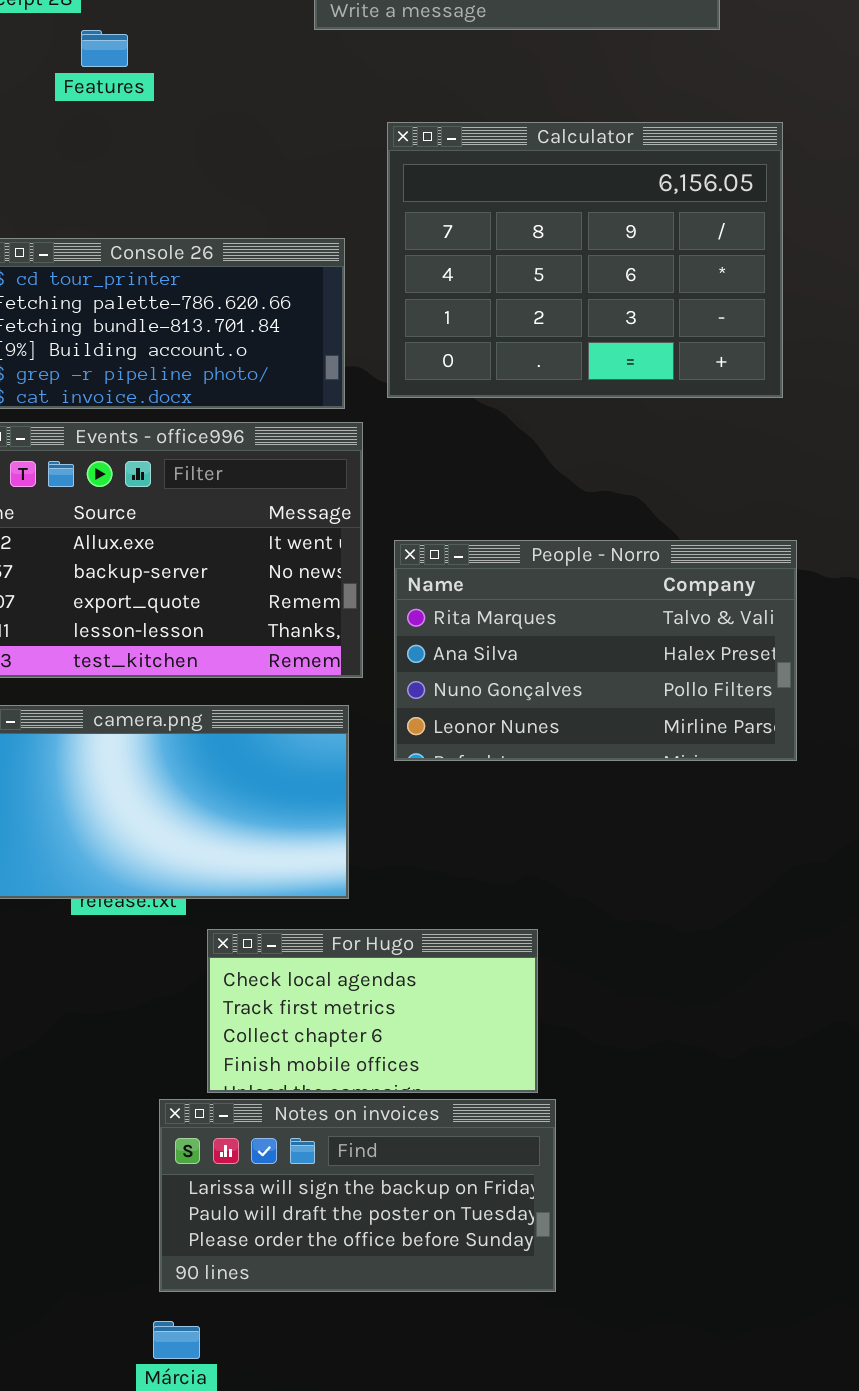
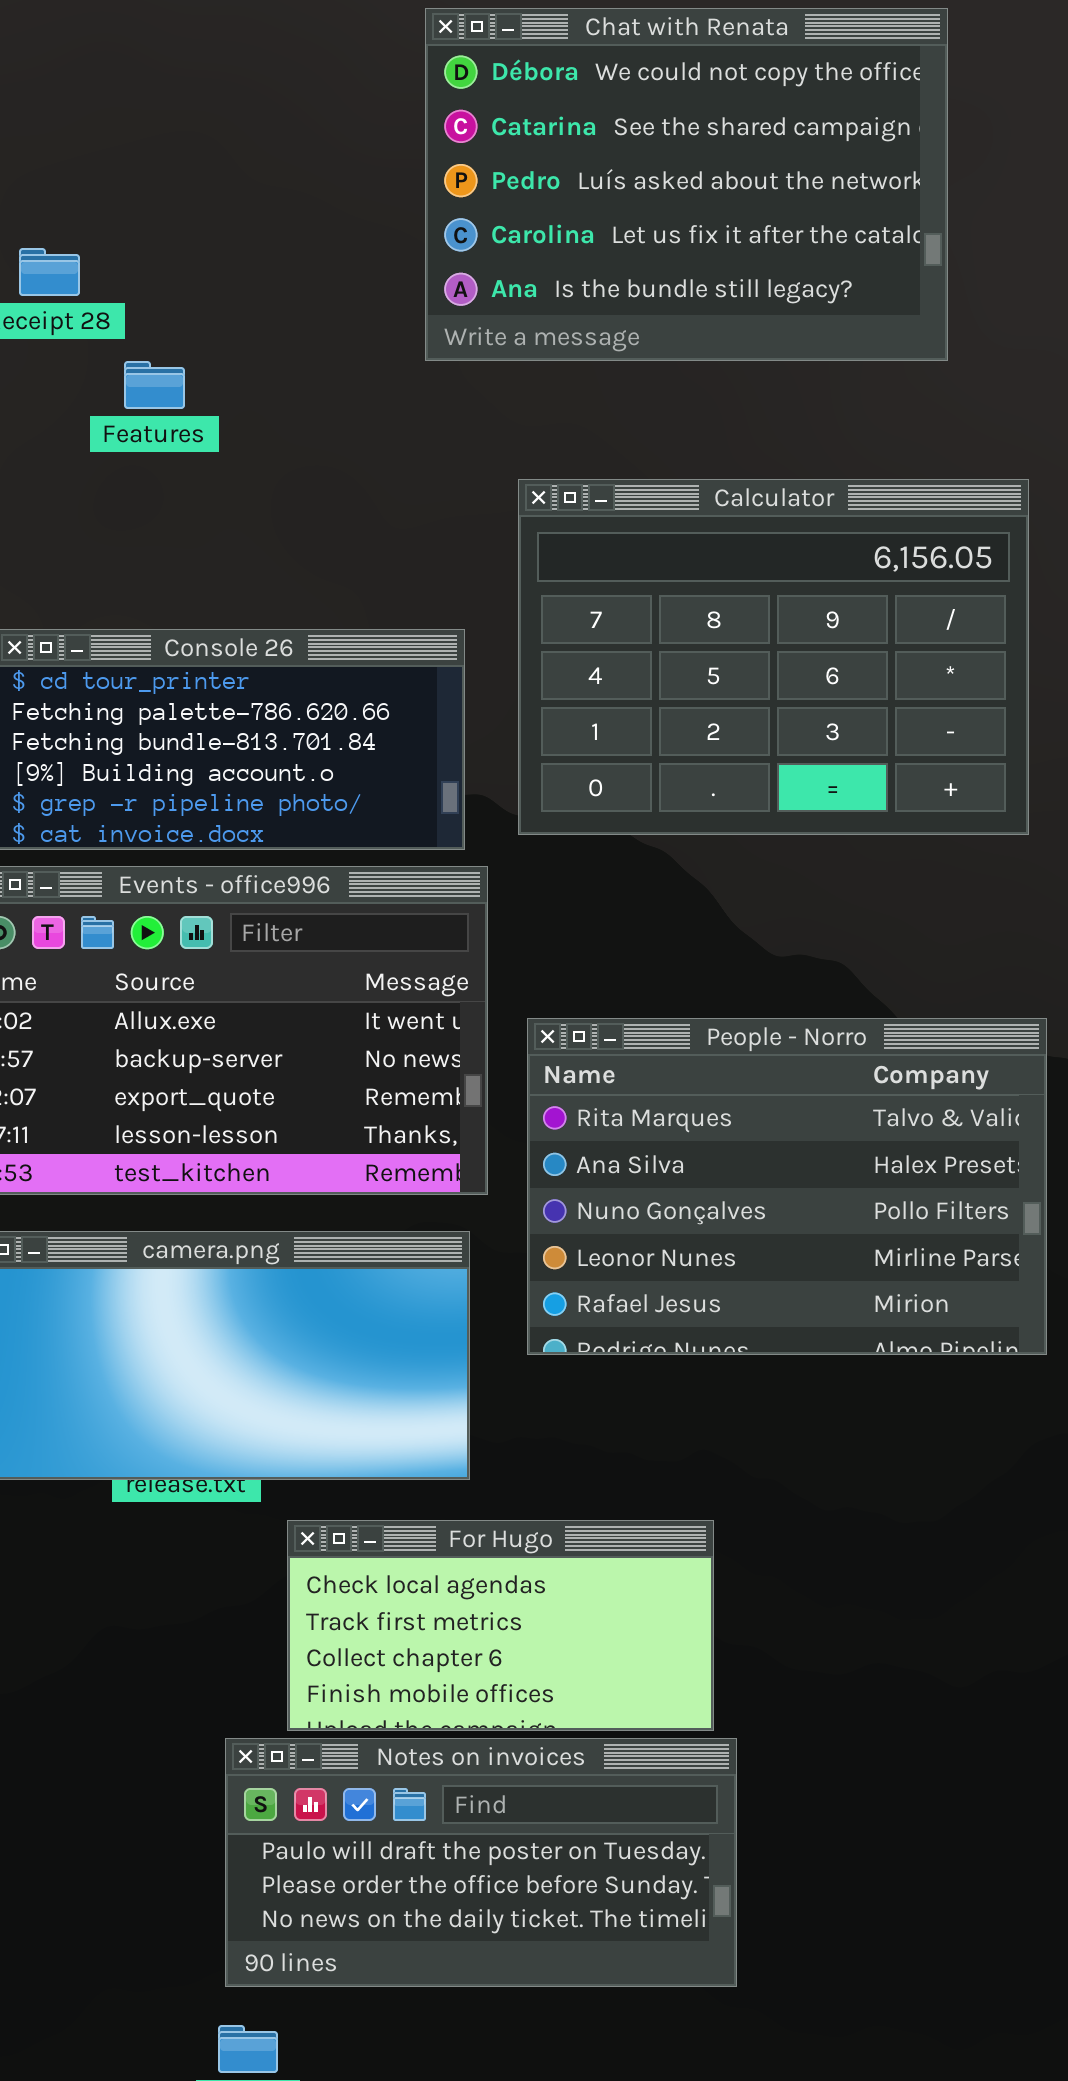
People - Norro: [394,540,797,761] -> [527,1018,1047,1355], resized
Notes on invoices: [159,1099,556,1292] -> [225,1738,737,1987], scrolled down 1 row

